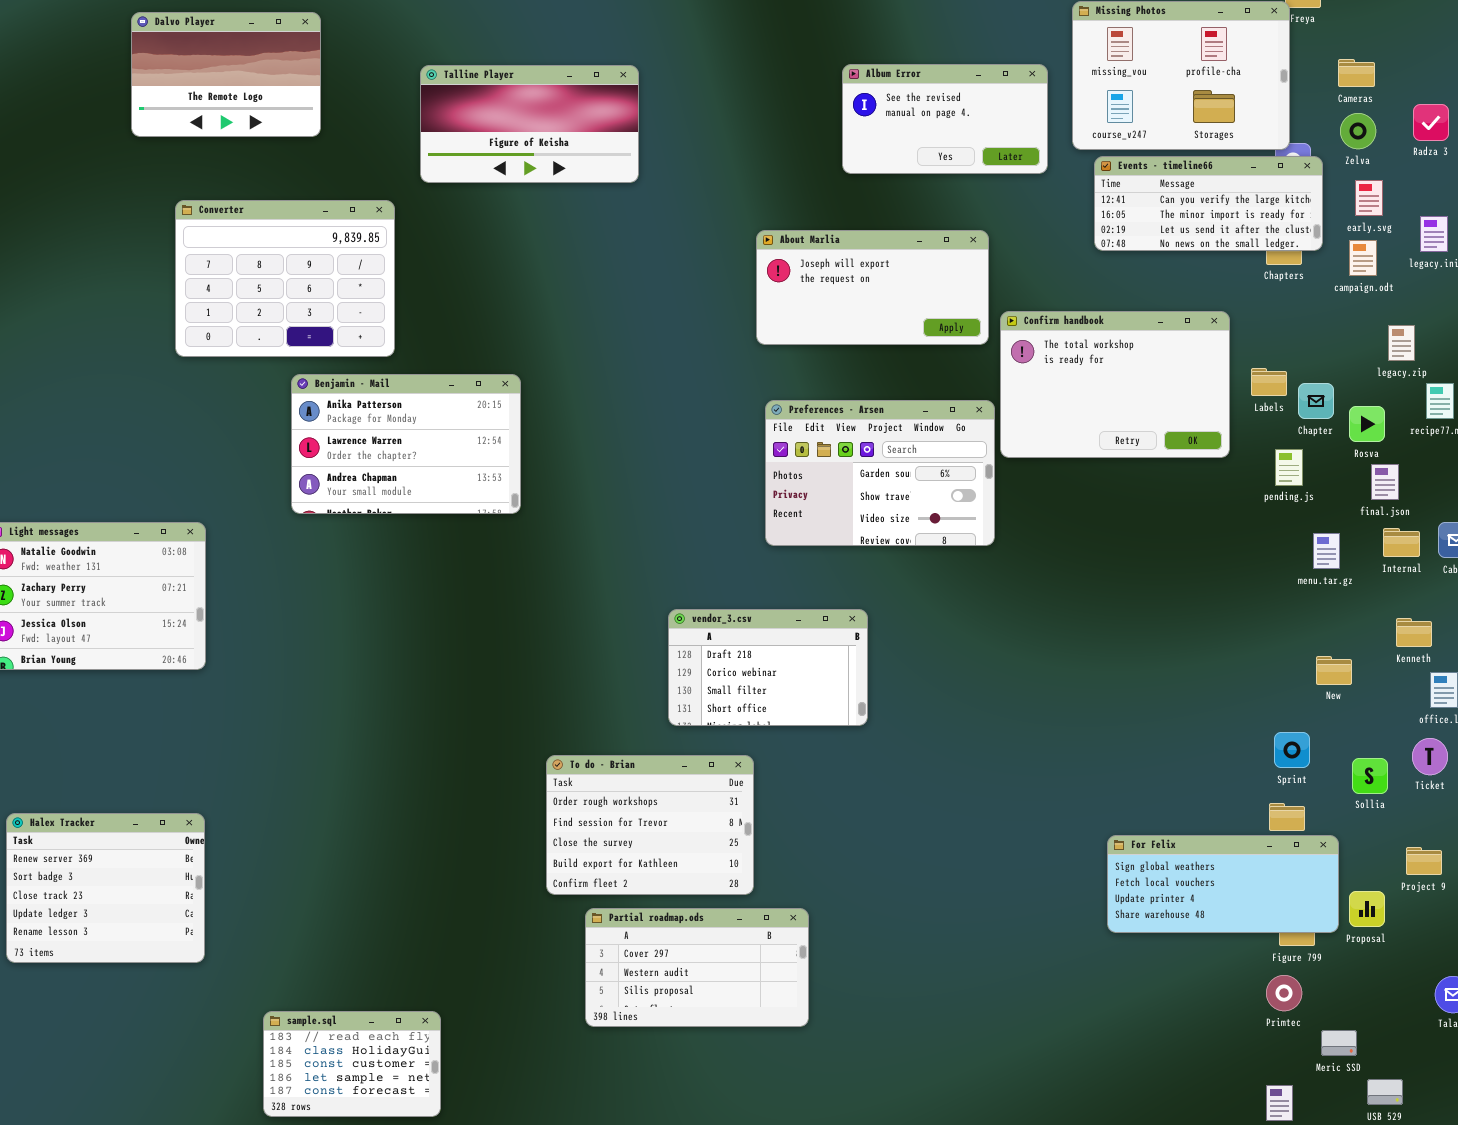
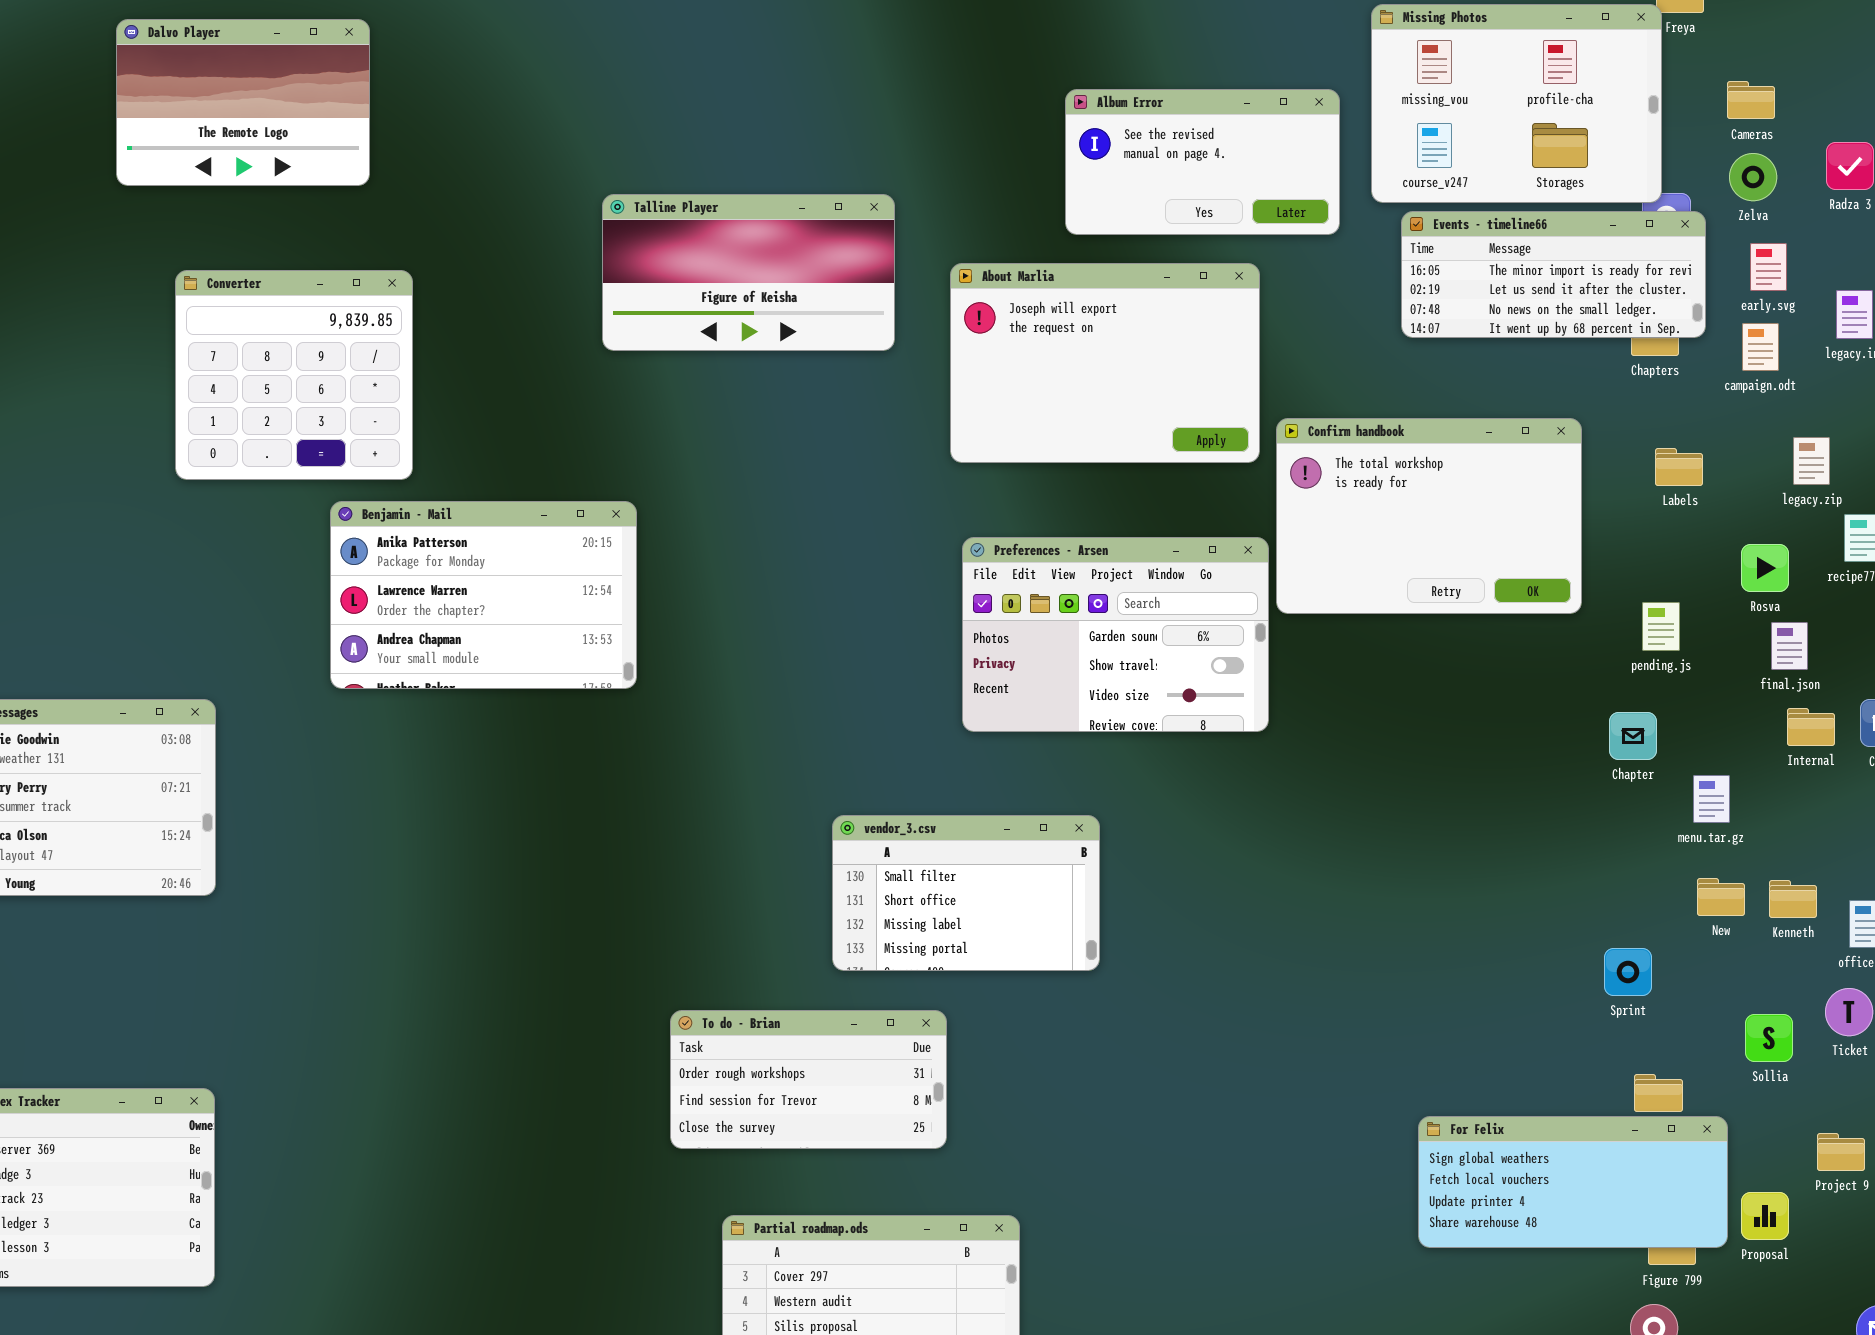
Talline Player: [420,65,639,183] -> [602,194,895,351], moved
Events - timeline66: [1094,156,1323,251] -> [1401,211,1706,338], scrolled down 1 row
Converter: [175,200,395,357] -> [175,270,413,480], resized
About Marlia: [756,230,989,345] -> [950,263,1260,463], resized
Labels: [1251,368,1287,396] -> [1655,448,1703,486], moved
Chapter: [1298,383,1334,419] -> [1609,712,1657,760], moved
menu.tar.gz: [1313,533,1340,569] -> [1693,775,1730,823], moved
vendor_3.csv: [668,609,868,726] -> [832,815,1100,971], scrolled down 2 rows
Kenneth: [1396,618,1432,647] -> [1769,880,1817,918], moved
Sprint: [1274,732,1310,768] -> [1604,948,1652,996], moved
To do - Brian: [546,755,754,895] -> [670,1010,947,1149], resized

